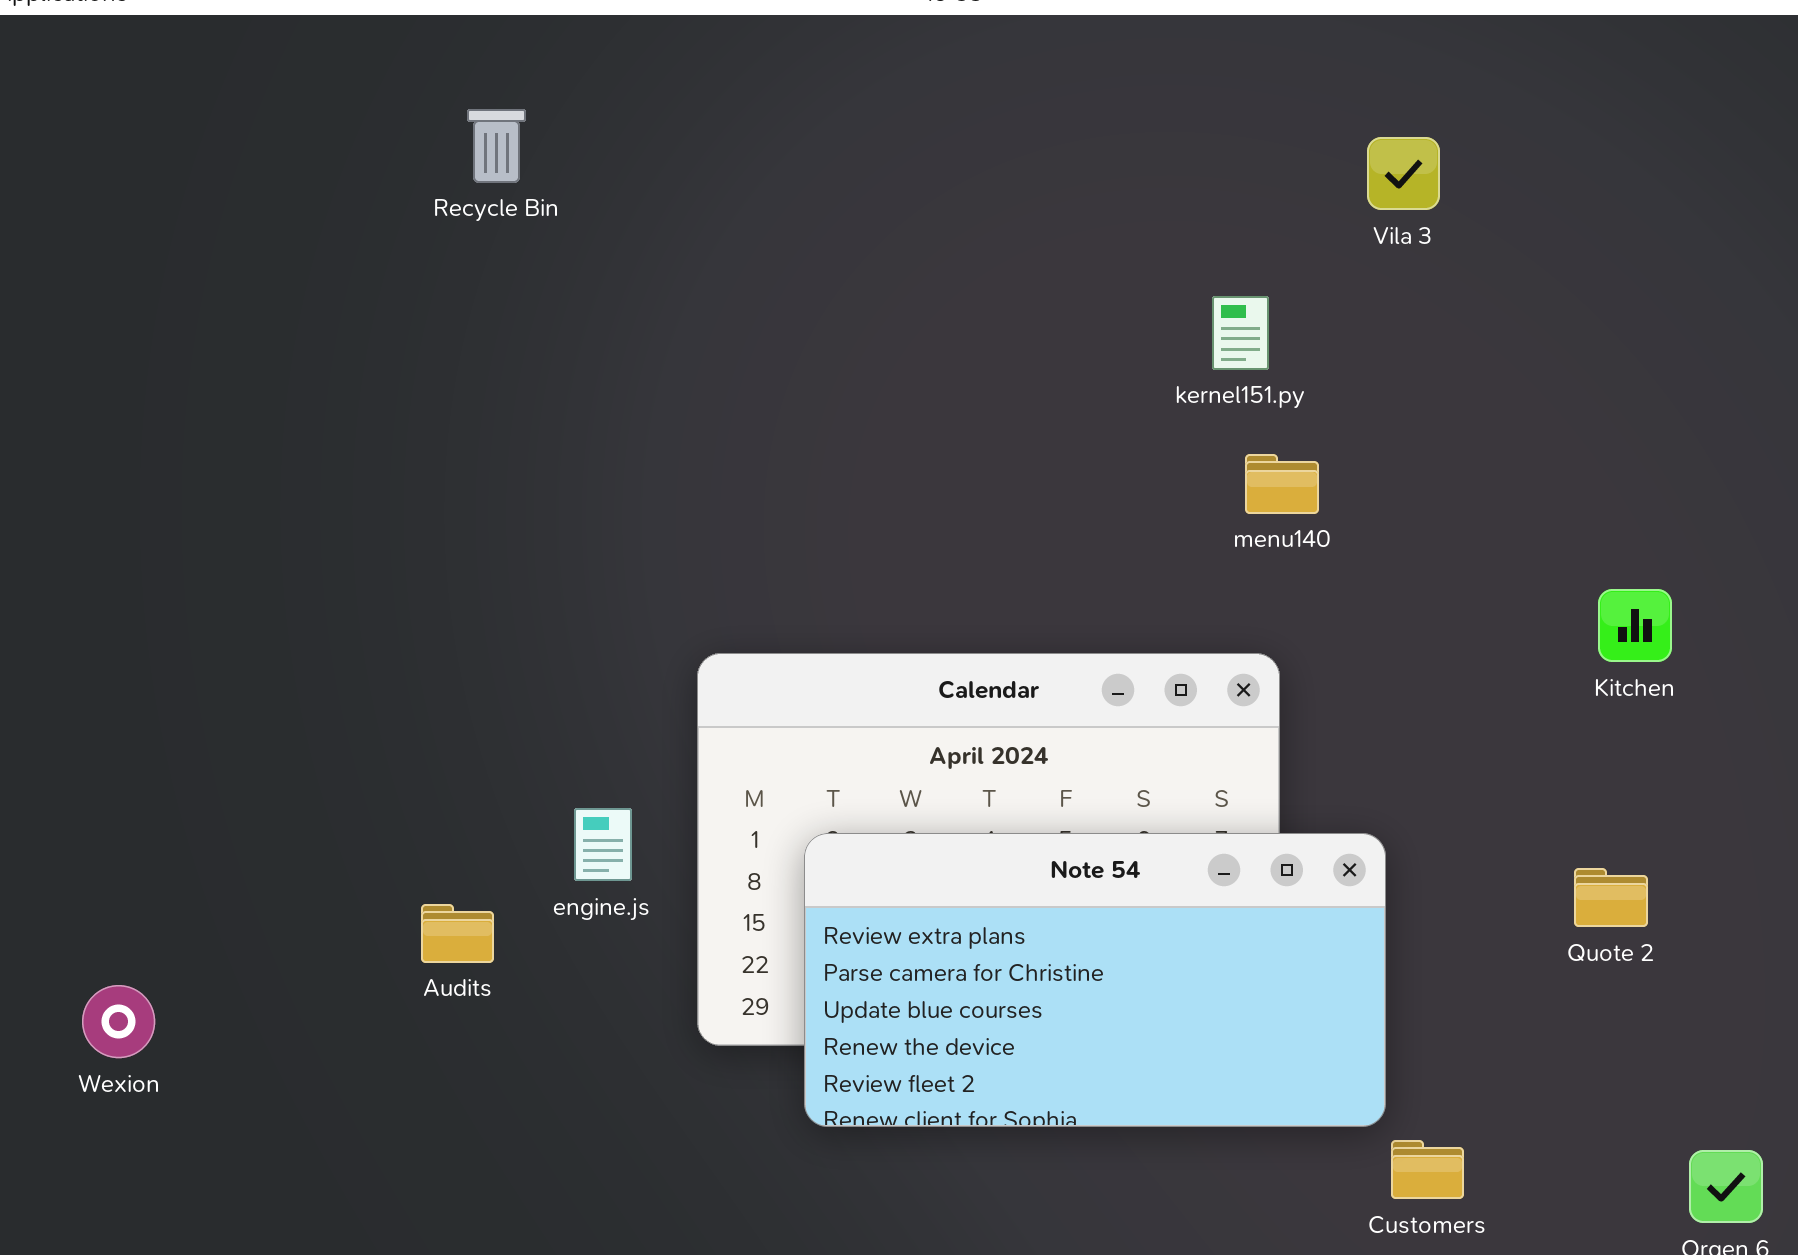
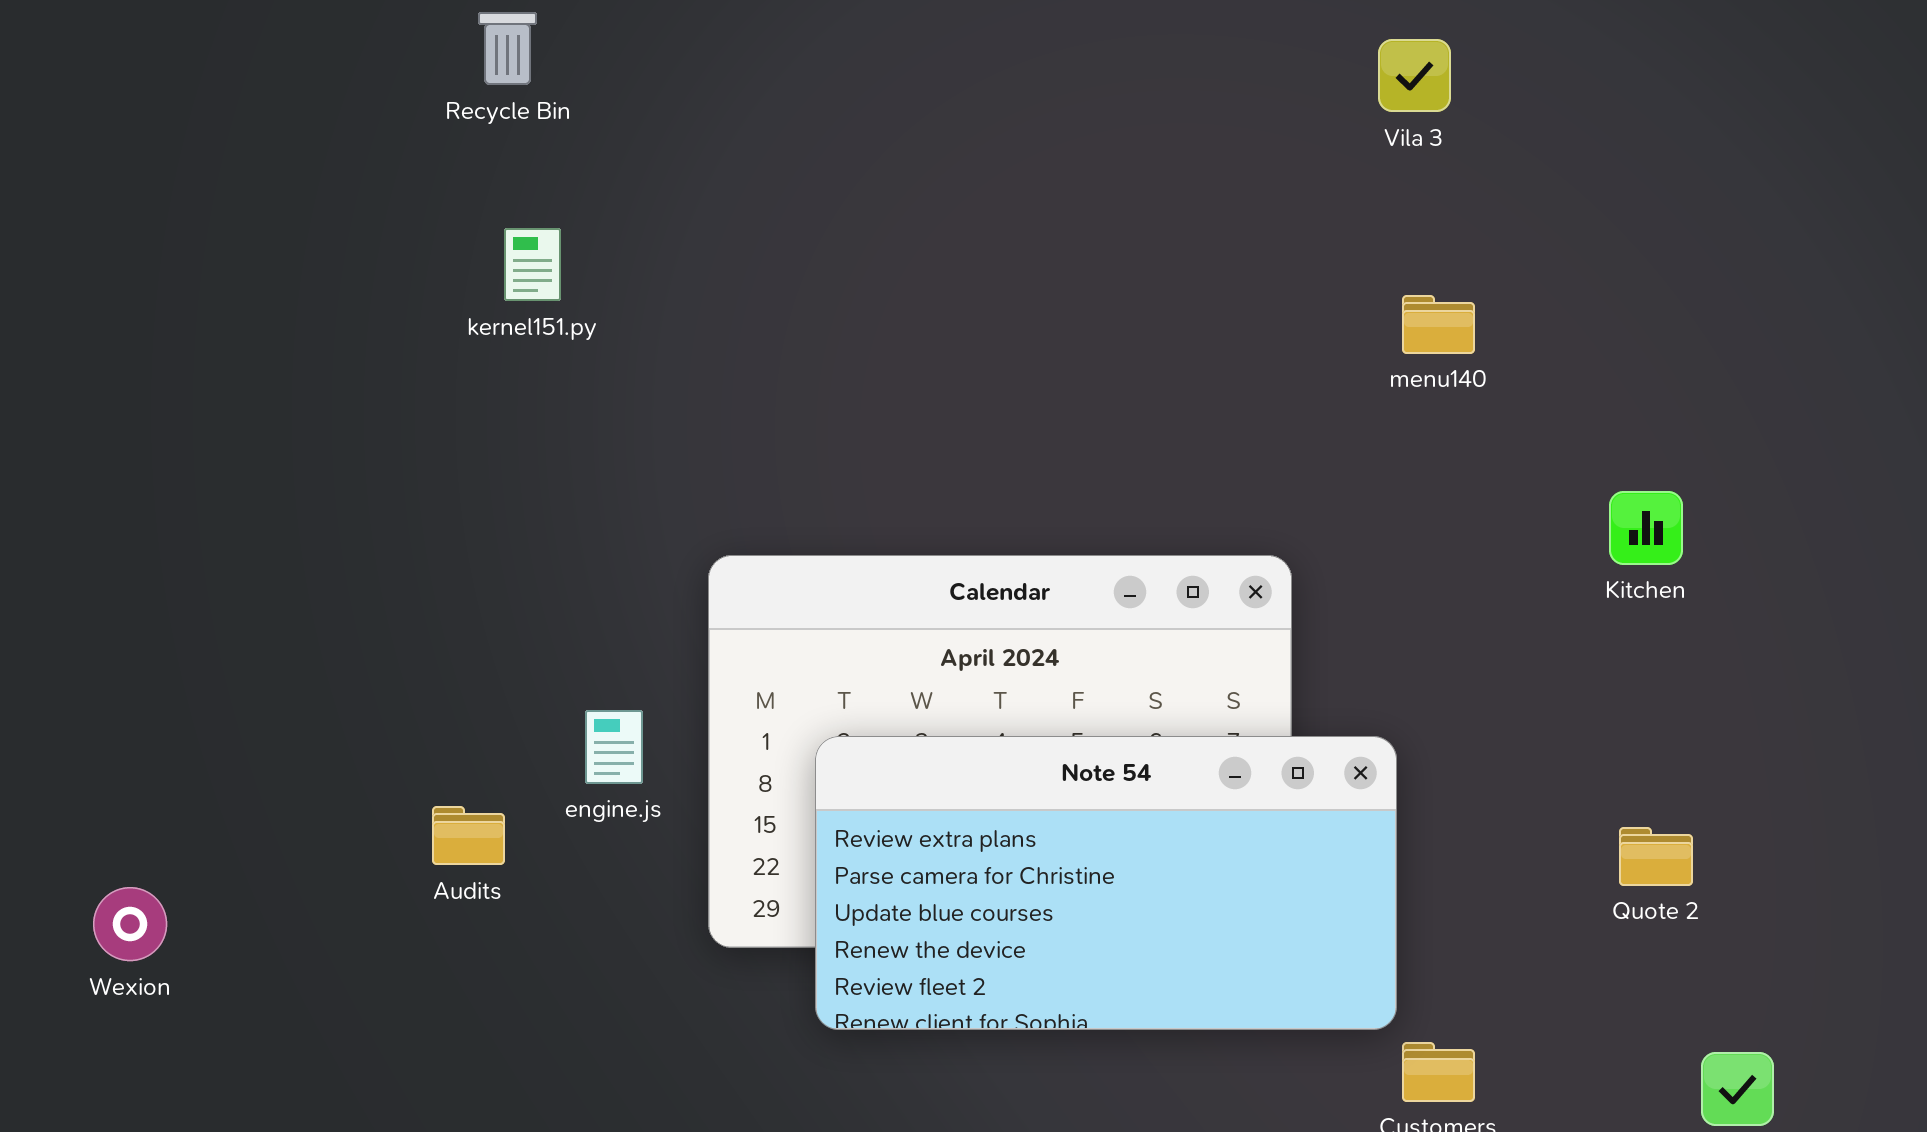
kernel151.py: [1212,296,1269,370] -> [504,228,561,301], moved
menu140: [1245,454,1319,514] -> [1402,295,1475,354], moved
Quote 2: [1574,868,1648,927] -> [1619,827,1693,886], moved

